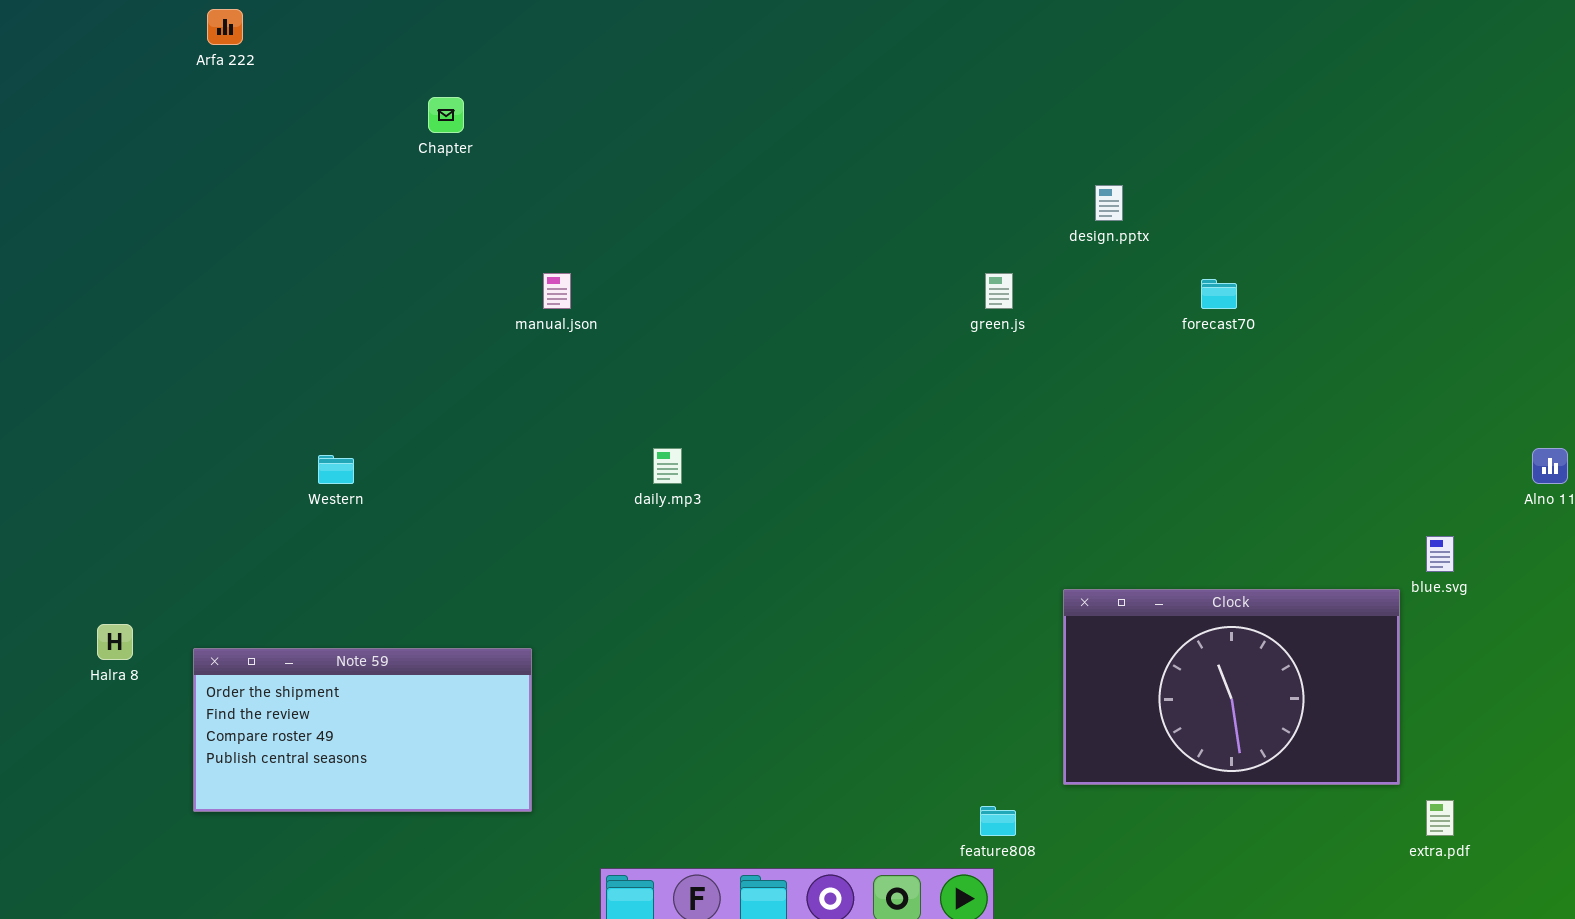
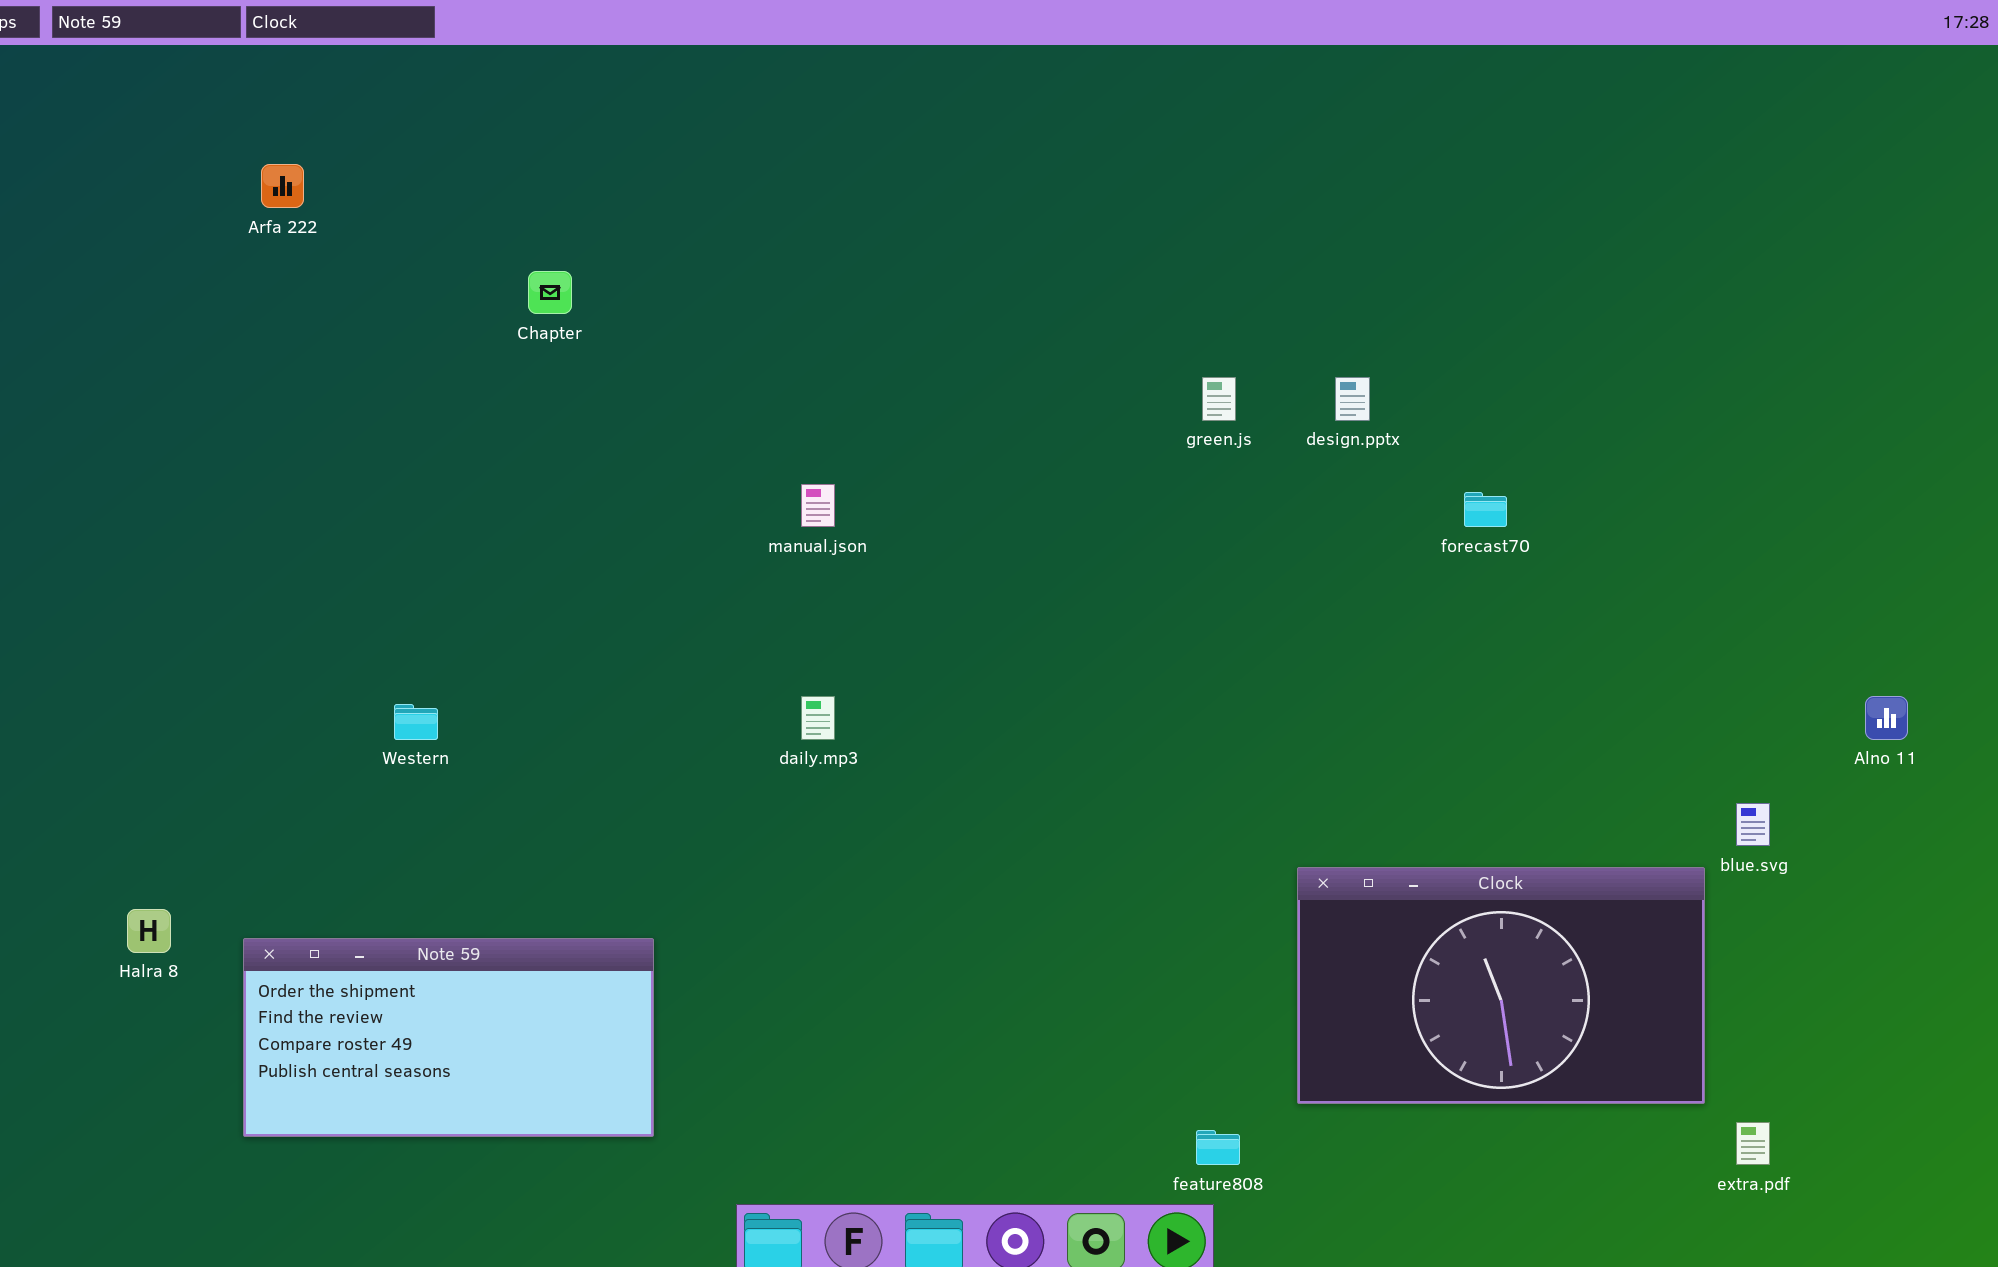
manual.json: [543,273,571,309] -> [801,484,835,527], moved
green.js: [985,273,1013,309] -> [1202,377,1236,421], moved

